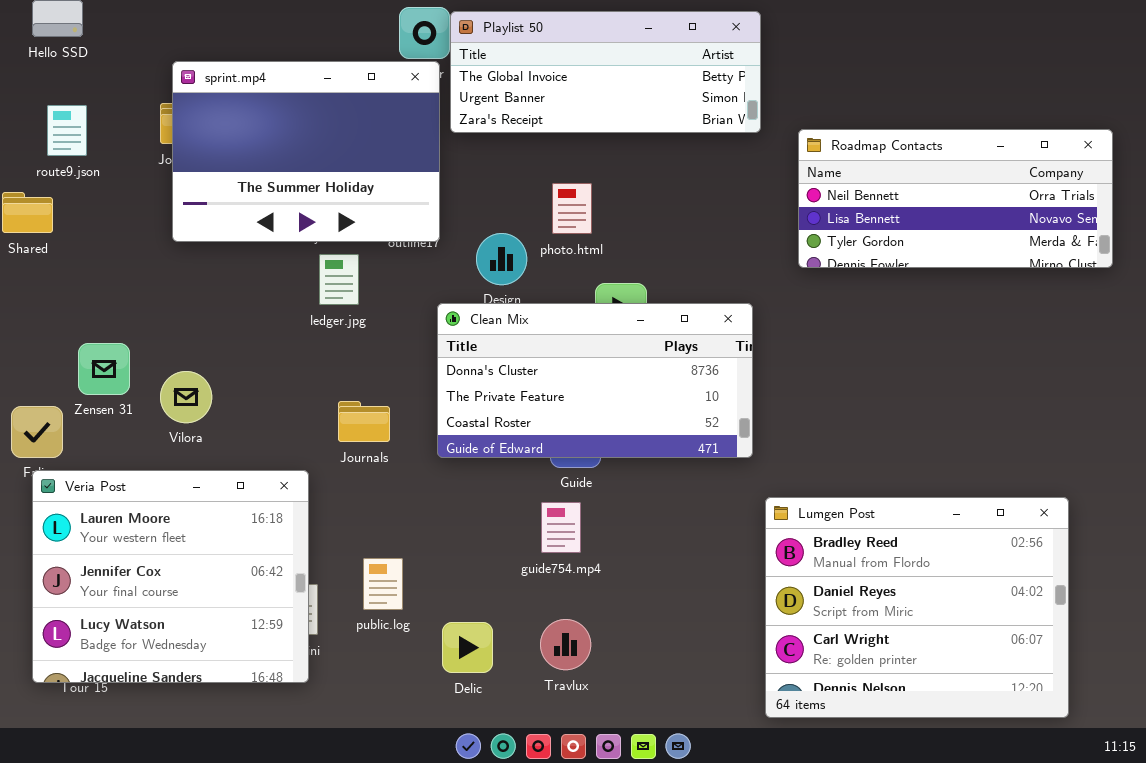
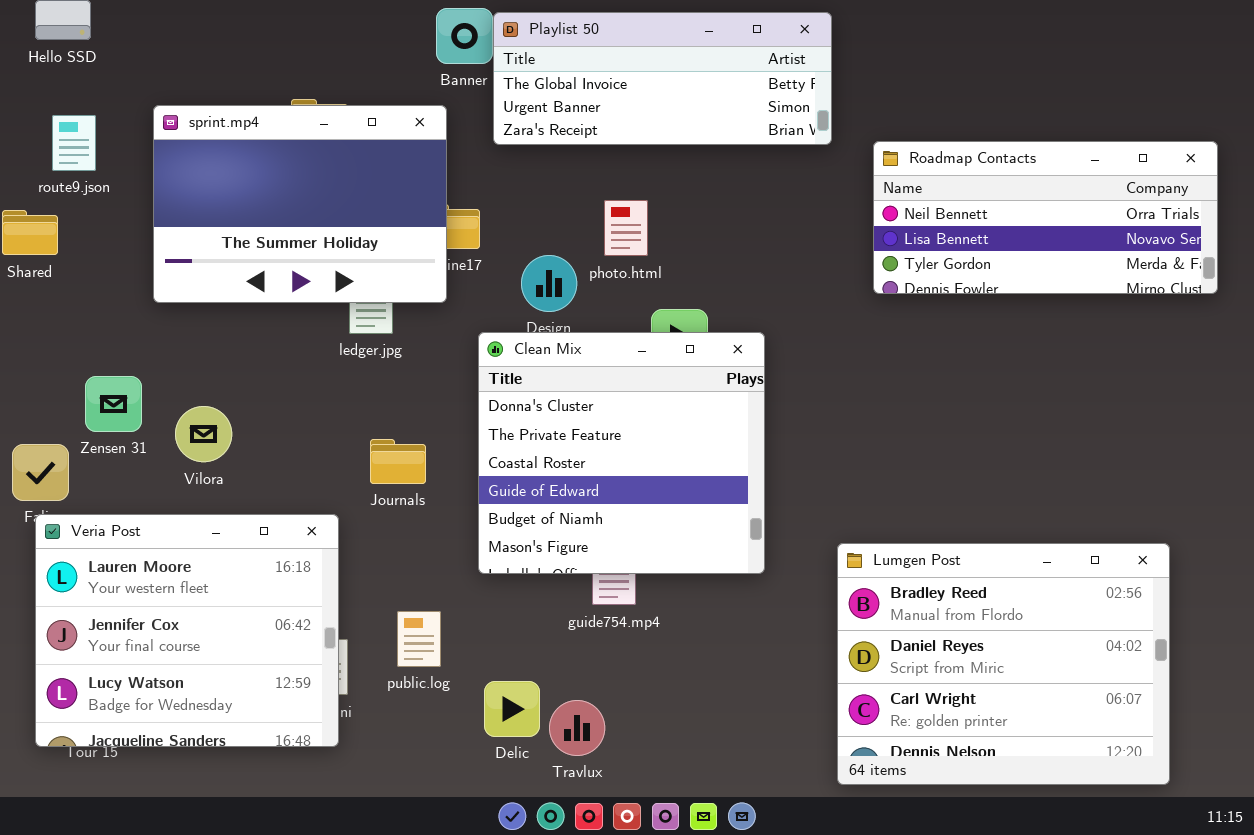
sprint.mp4: [172,61,440,242] -> [153,105,447,303], moved
Clean Mix: [437,303,753,458] -> [478,332,765,574], resized
Travlux: [540,619,591,670] -> [549,700,605,756], moved

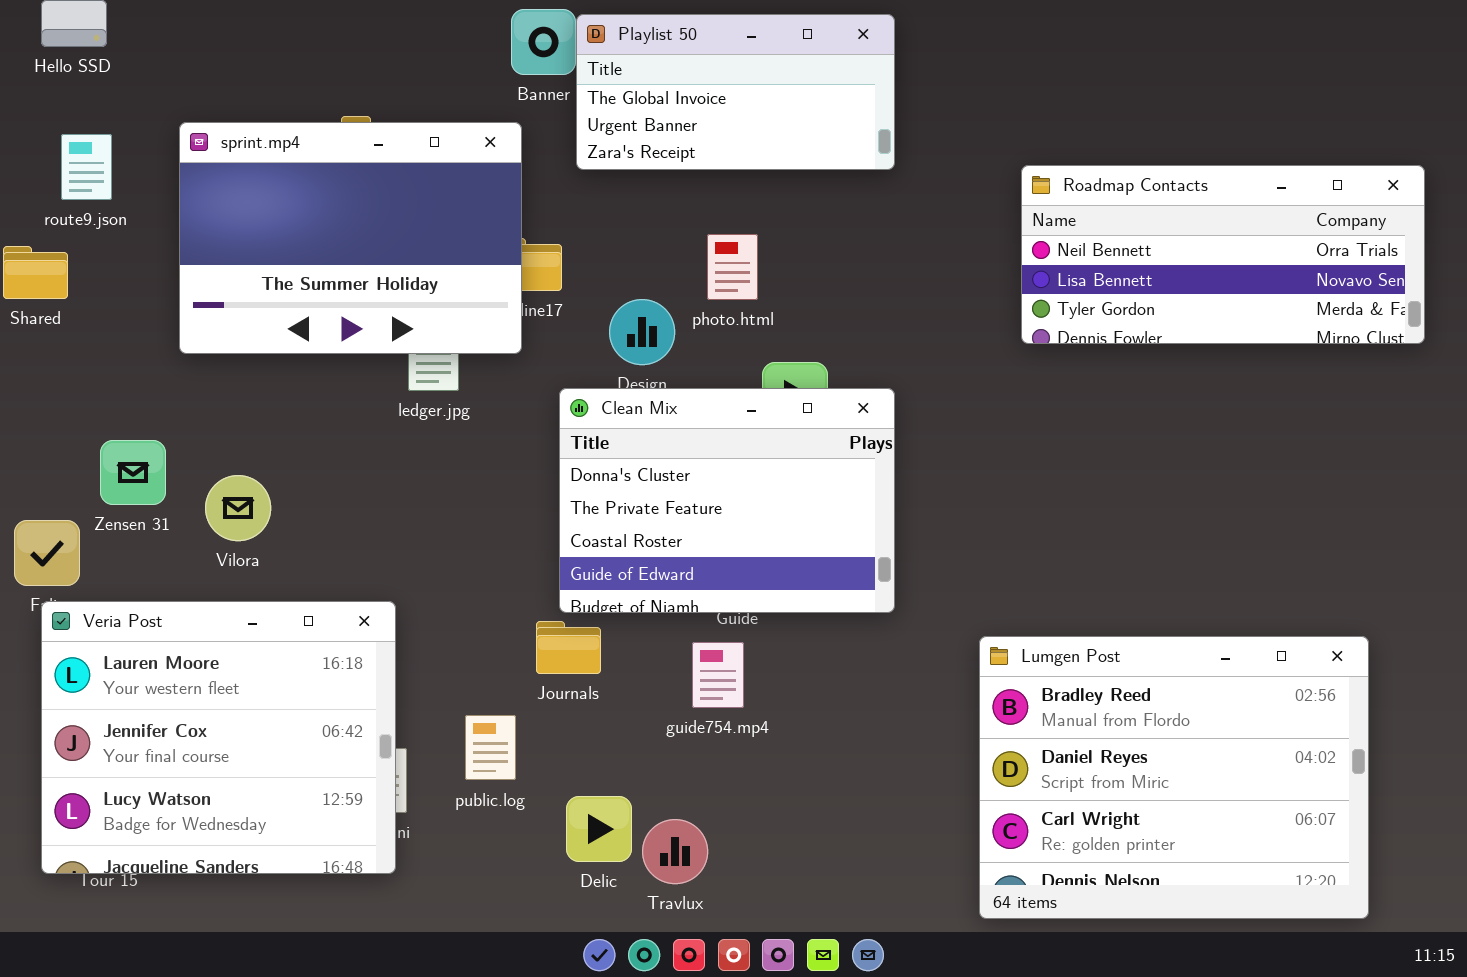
Playlist 50: [493,12,832,145] -> [576,14,895,170], resized
Clean Mix: [478,332,765,574] -> [559,388,895,613], resized
Journals: [370,439,426,484] -> [536,621,601,674], moved

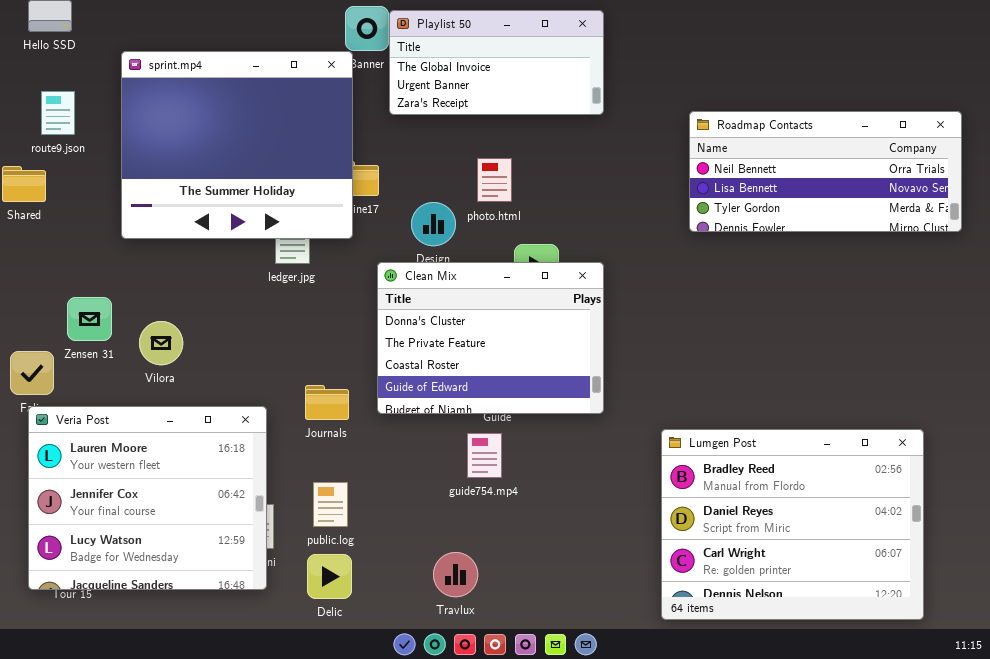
sprint.mp4: [179,122,522,354] -> [121,51,353,239], resized
Journals: [536,621,601,674] -> [305,385,349,420], moved
Delic: [566,796,632,862] -> [307,554,352,599], moved

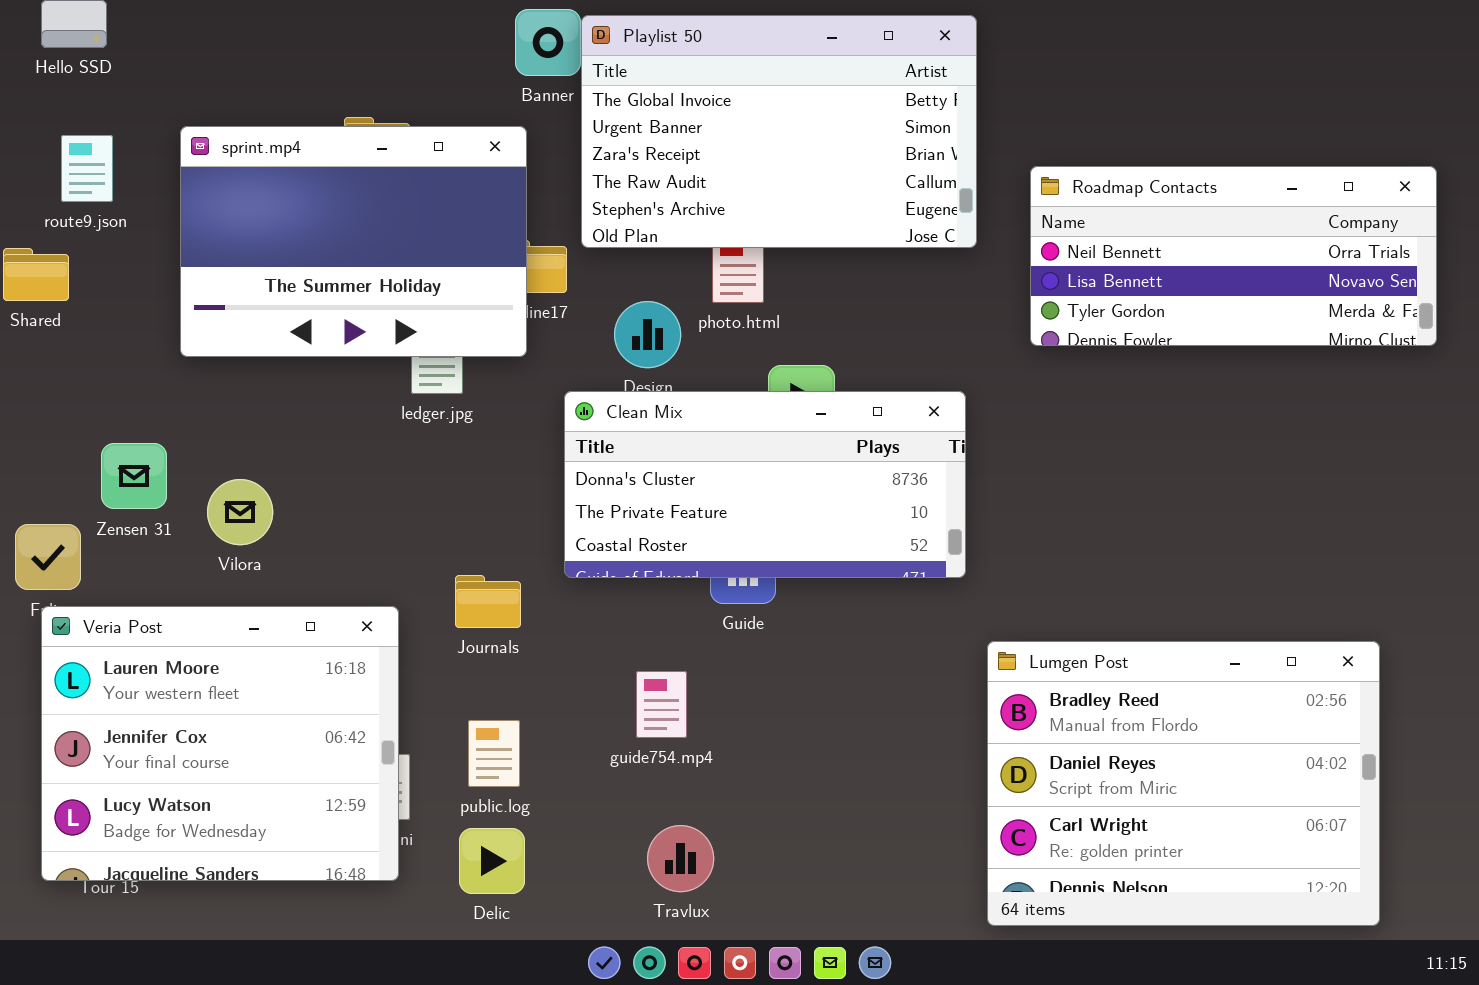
Playlist 50: [389,10,604,115] -> [581,15,977,248], resized
sprint.mp4: [121,51,353,239] -> [180,126,527,357], resized
Clean Mix: [377,262,604,414] -> [564,391,966,578], resized
guide754.mp4: [467,433,502,478] -> [636,671,687,738], moved

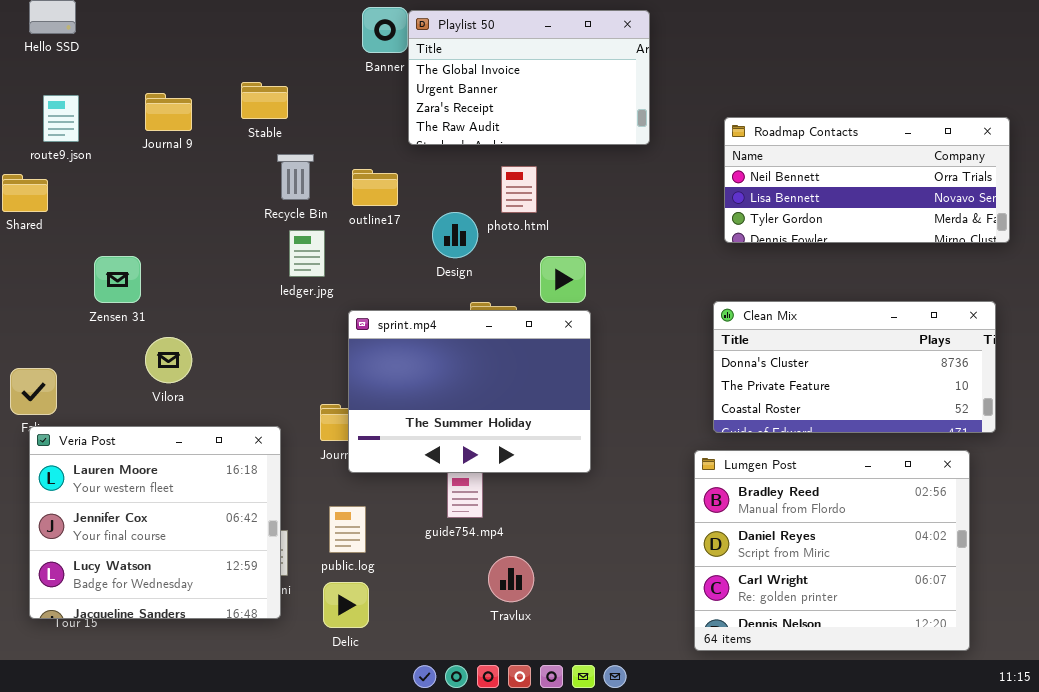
Playlist 50: [581,15,977,248] -> [408,10,650,145], resized
sprint.mp4: [180,126,527,357] -> [348,310,591,473], moved
Clean Mix: [564,391,966,578] -> [713,301,996,433], moved
Zensen 31: [101,443,167,509] -> [94,256,141,303], moved
Travlux: [647,825,714,892] -> [488,556,534,602], moved

